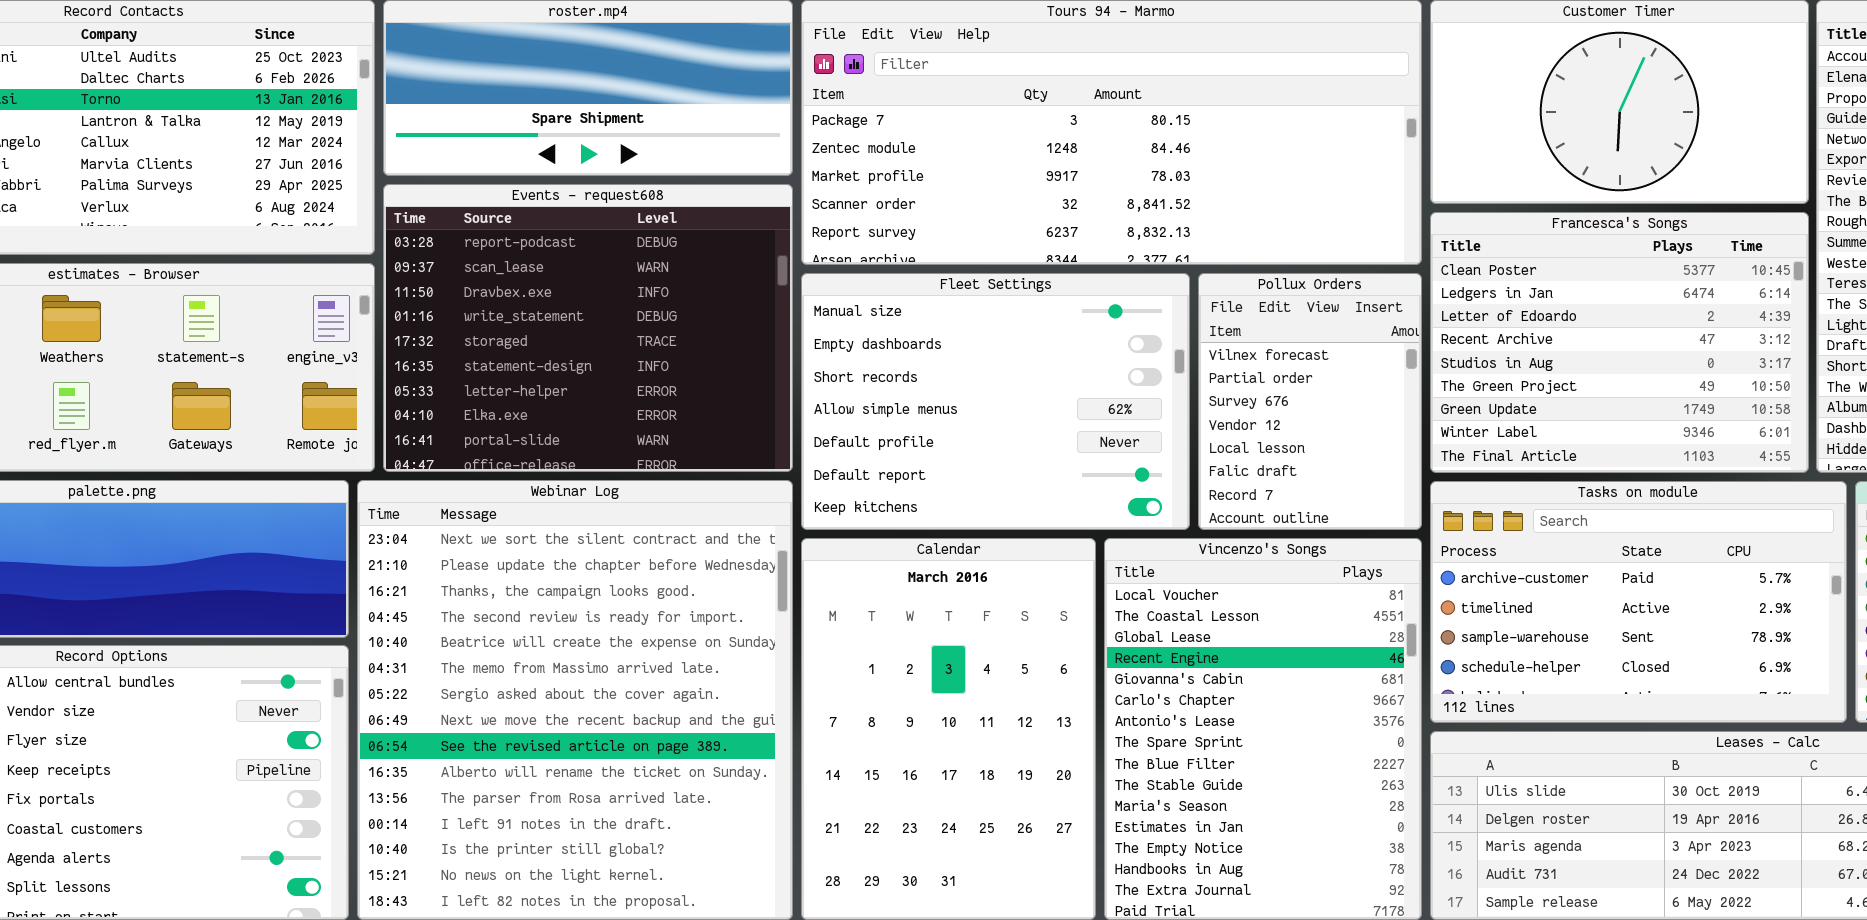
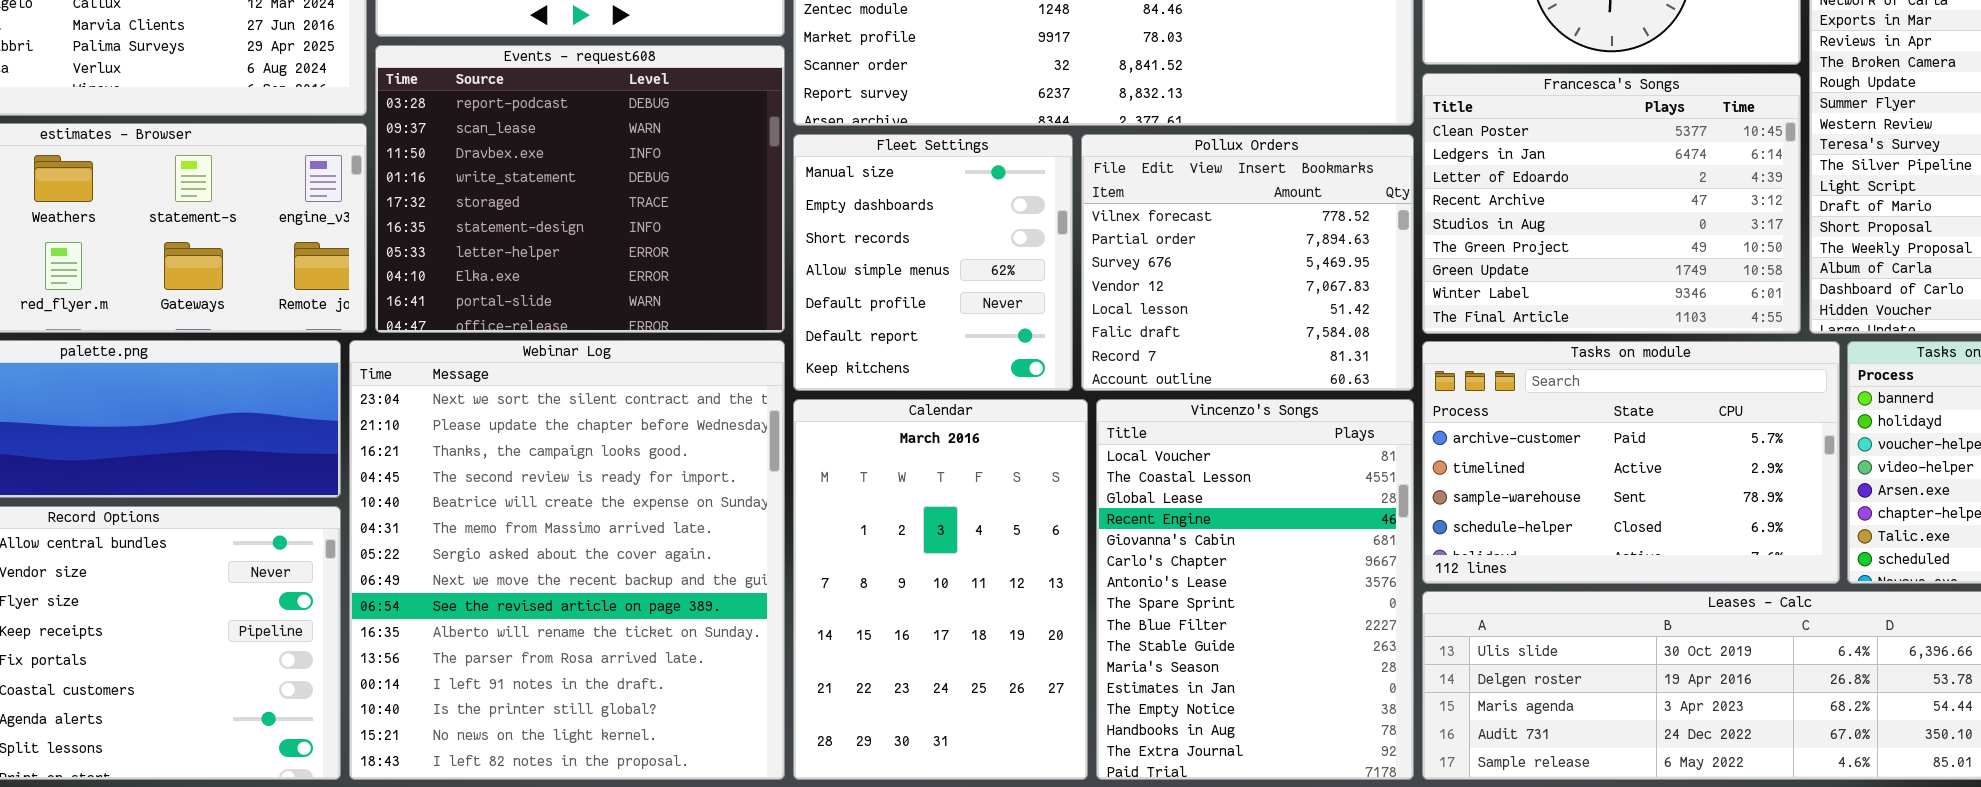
Fleet Settings: [801,273,1190,530] -> [793,134,1073,391], resized
Pollux Orders: [1198,273,1422,530] -> [1081,134,1414,391], resized

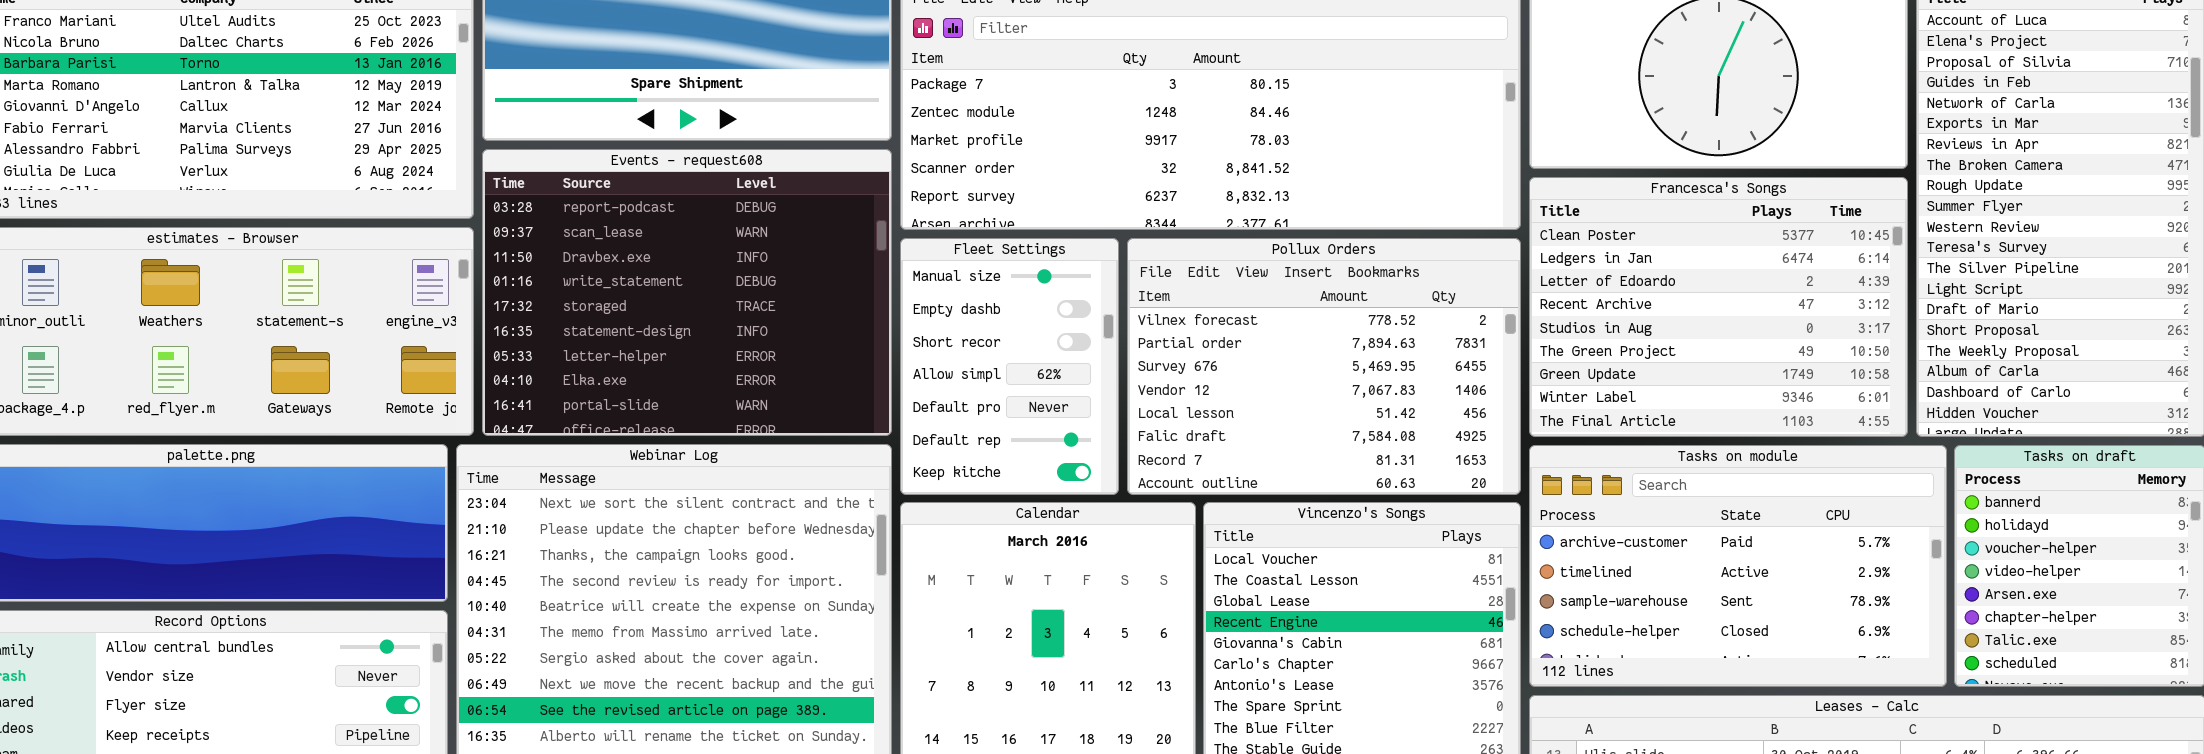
Fleet Settings: [793,134,1073,391] -> [900,238,1119,495], resized
Pollux Orders: [1081,134,1414,391] -> [1127,238,1521,495], resized

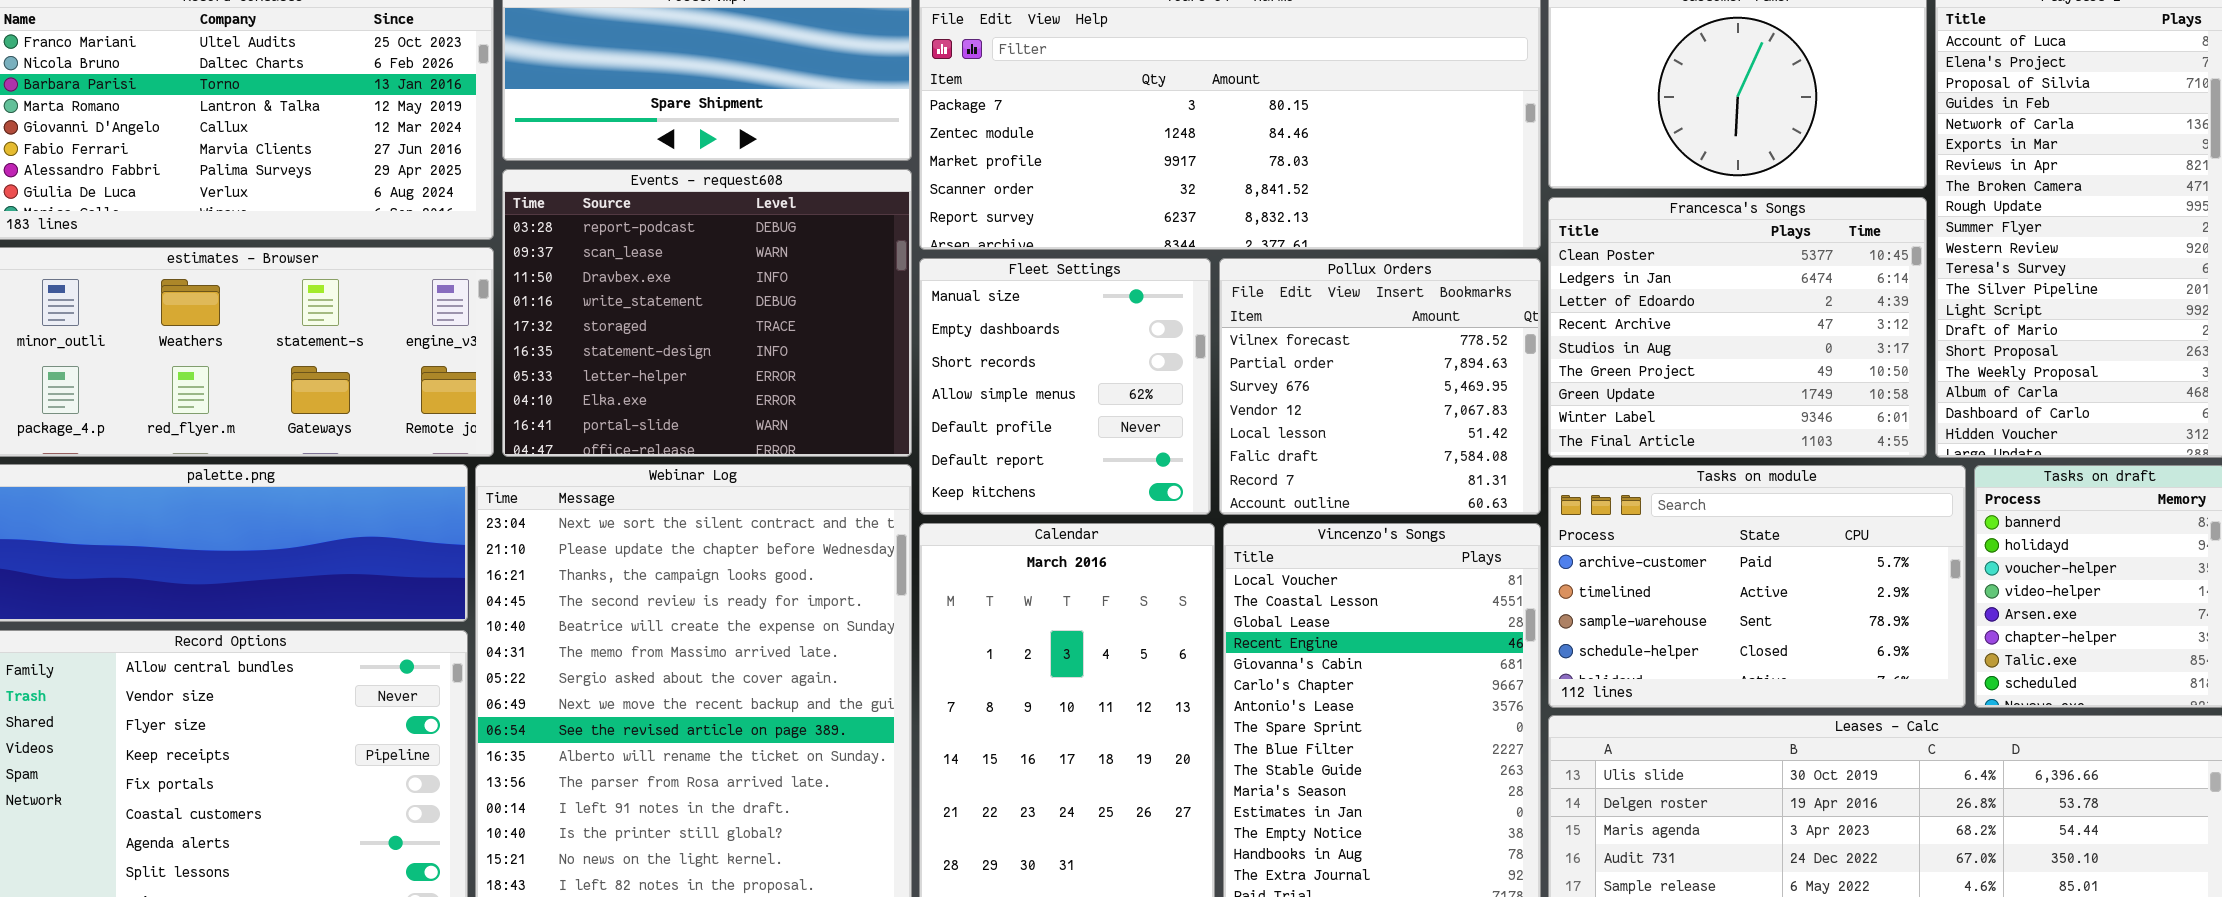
Fleet Settings: [900,238,1119,495] -> [919,258,1211,515], resized
Pollux Orders: [1127,238,1521,495] -> [1219,258,1541,515], resized

